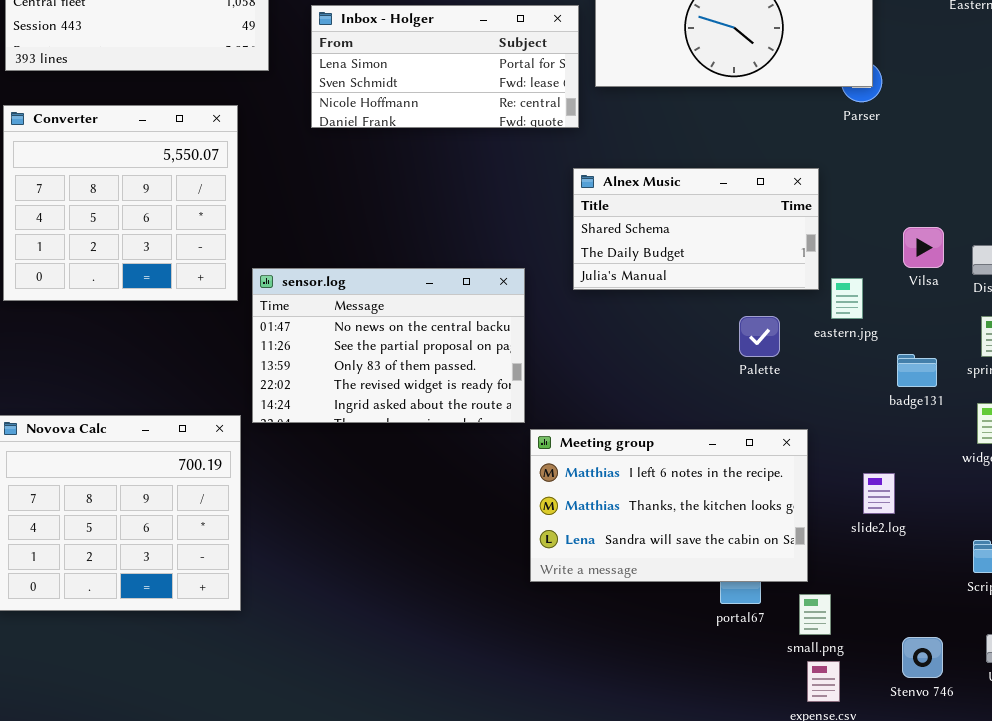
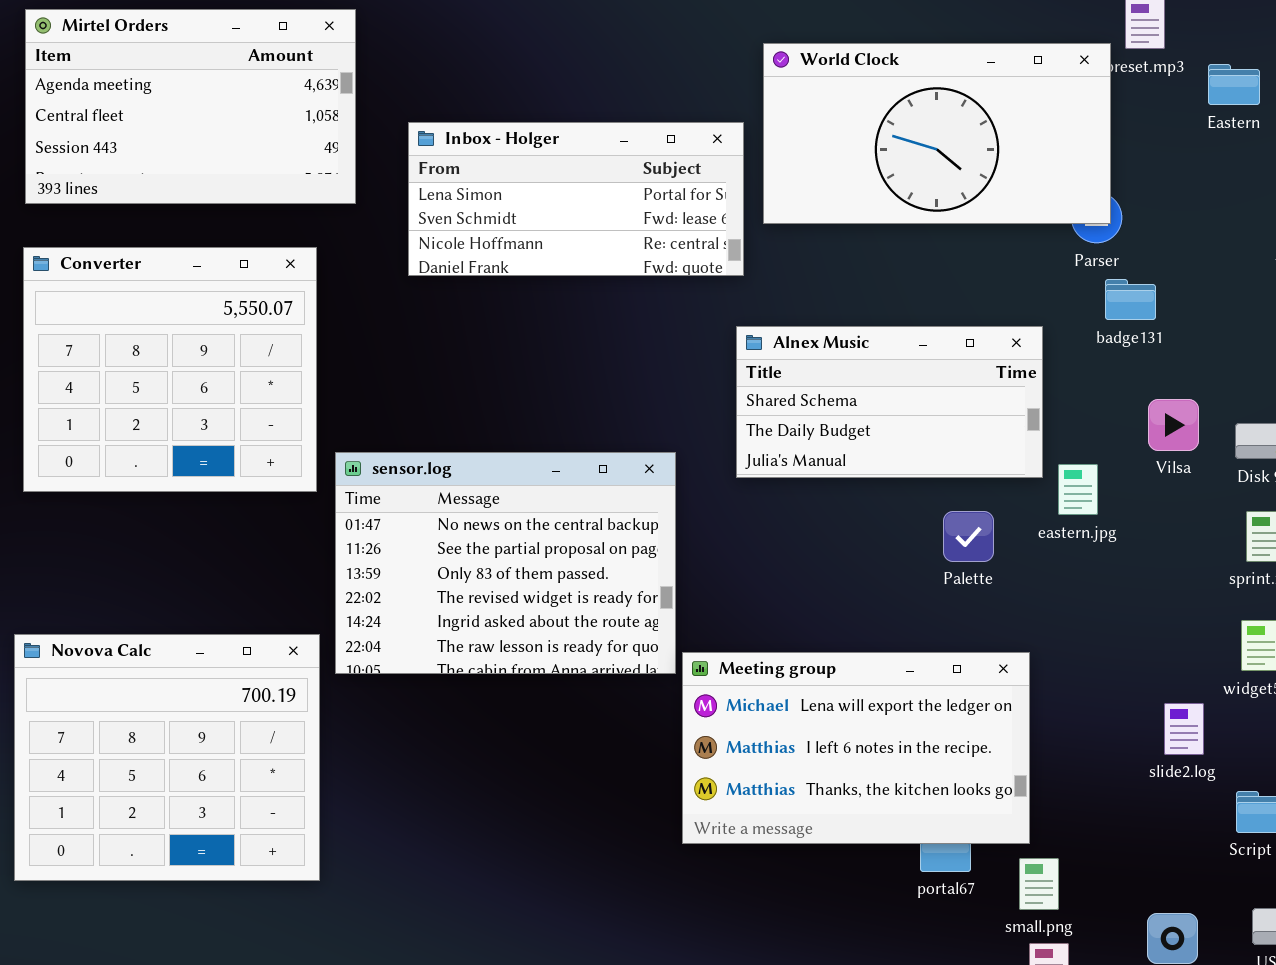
sensor.log: [252,268,525,423] -> [335,452,676,674], resized
badge131: [897,354,937,387] -> [1105,279,1156,320], moved
Meeting group: [530,429,808,582] -> [682,652,1030,844], scrolled up 1 row
slide2.log: [863,473,895,514] -> [1164,703,1204,755], moved

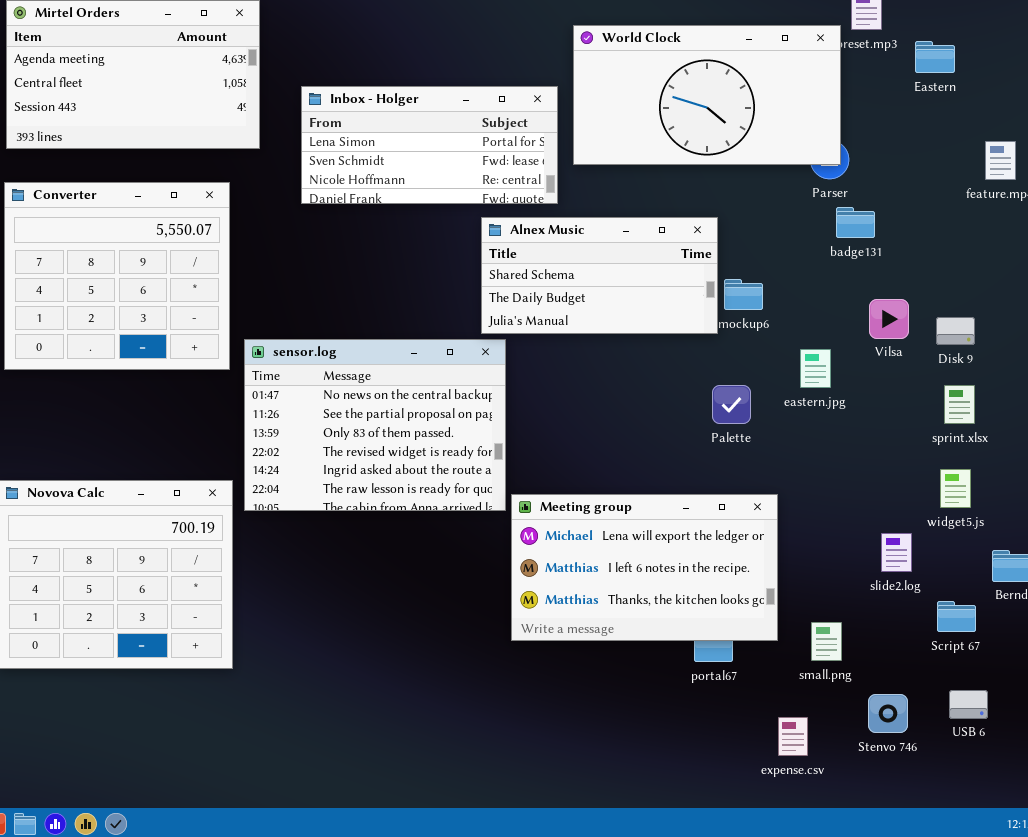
Alnex Music: [736,326,1043,478] -> [481,217,718,334], moved
small.png: [1019,858,1059,910] -> [811,622,842,661], moved

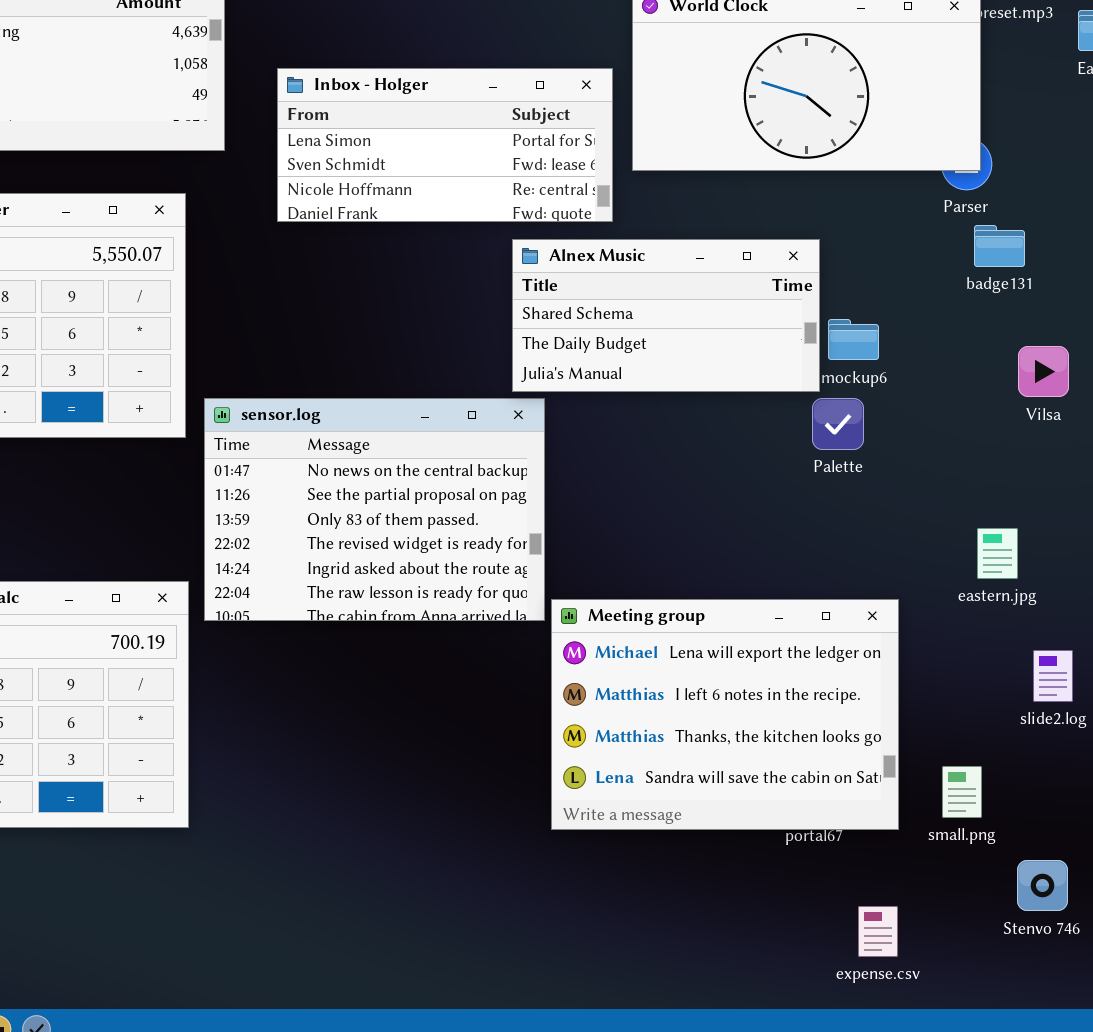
eastern.jpg: [800,349,831,388] -> [977,528,1018,579], moved
Palette: [712,385,751,424] -> [812,398,864,450], moved
Meeting group: [511,494,778,641] -> [551,599,899,830], resized
expense.csv: [778,717,808,756] -> [858,906,898,957], moved

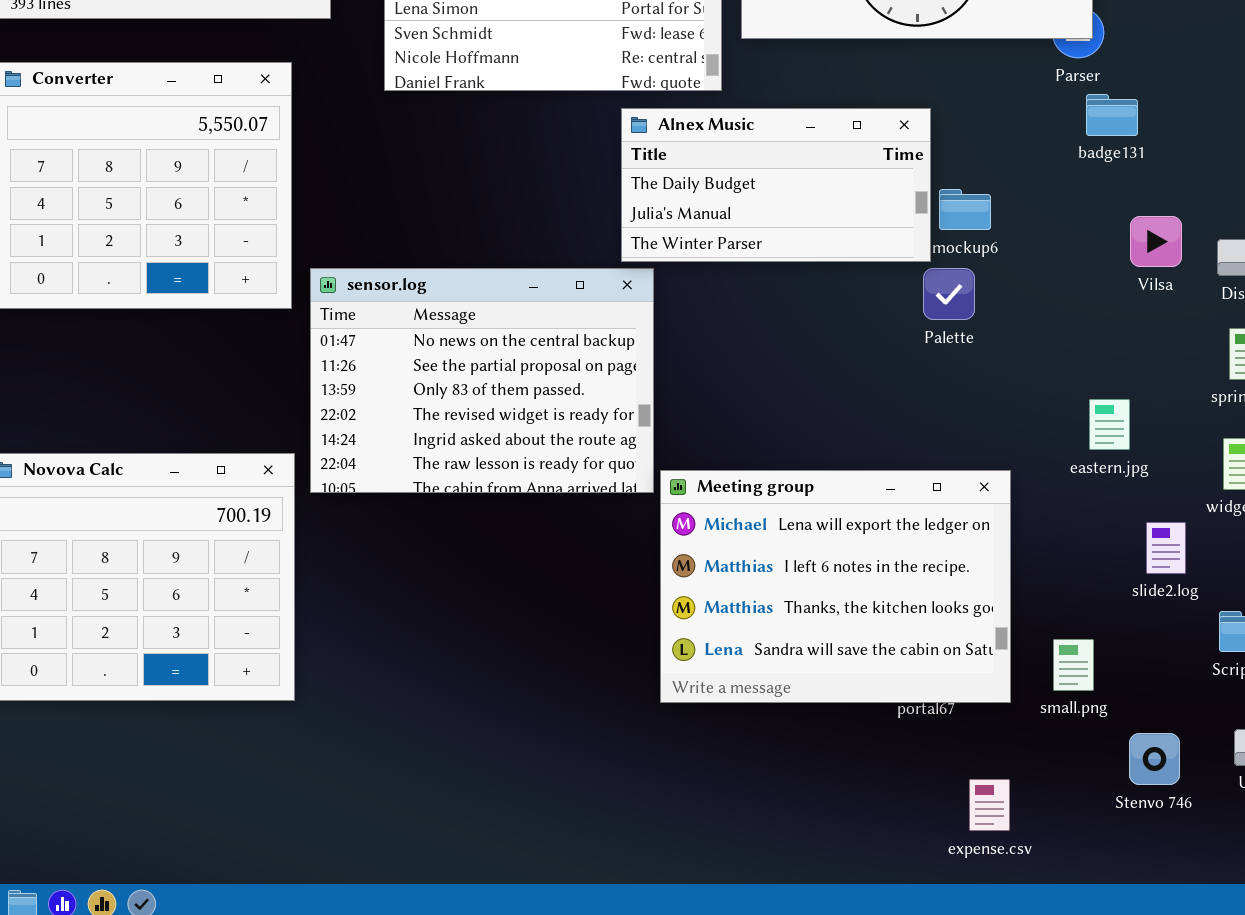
Alnex Music: [512,239,820,392] -> [621,108,931,262], scrolled down 1 row

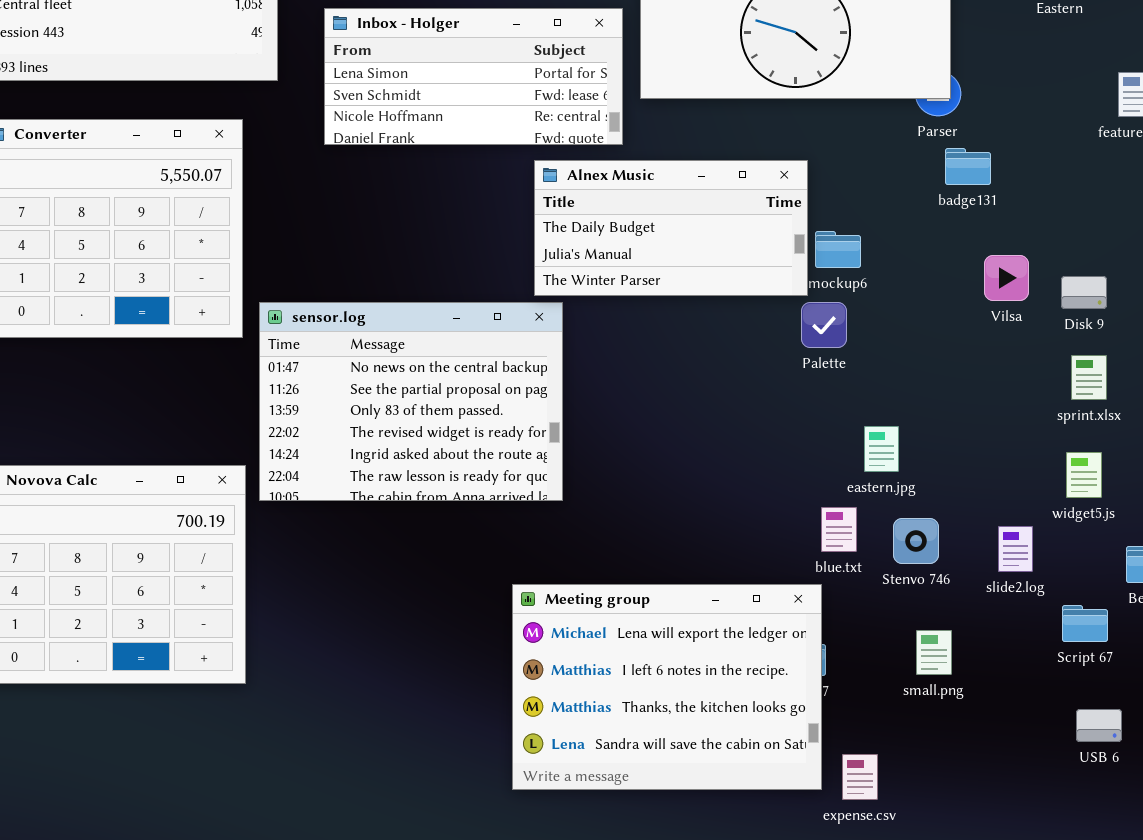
eastern.jpg: [1089,399,1130,450] -> [864,426,899,472], moved
Meeting group: [660,470,1011,703] -> [512,584,822,790], moved
Stenvo 746: [1129,733,1180,785] -> [893,518,939,564], moved

